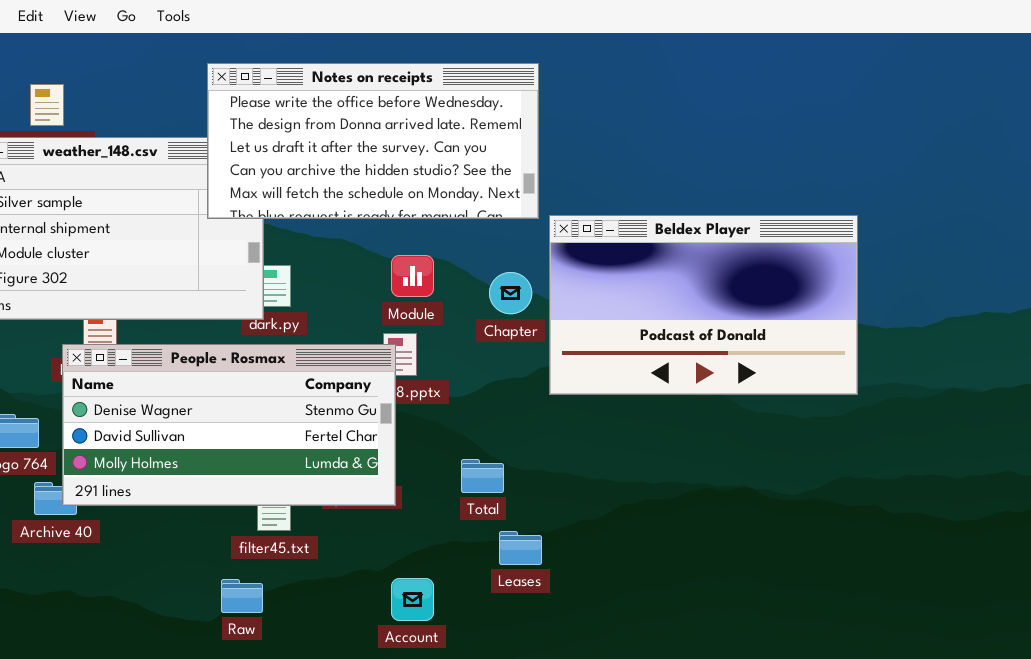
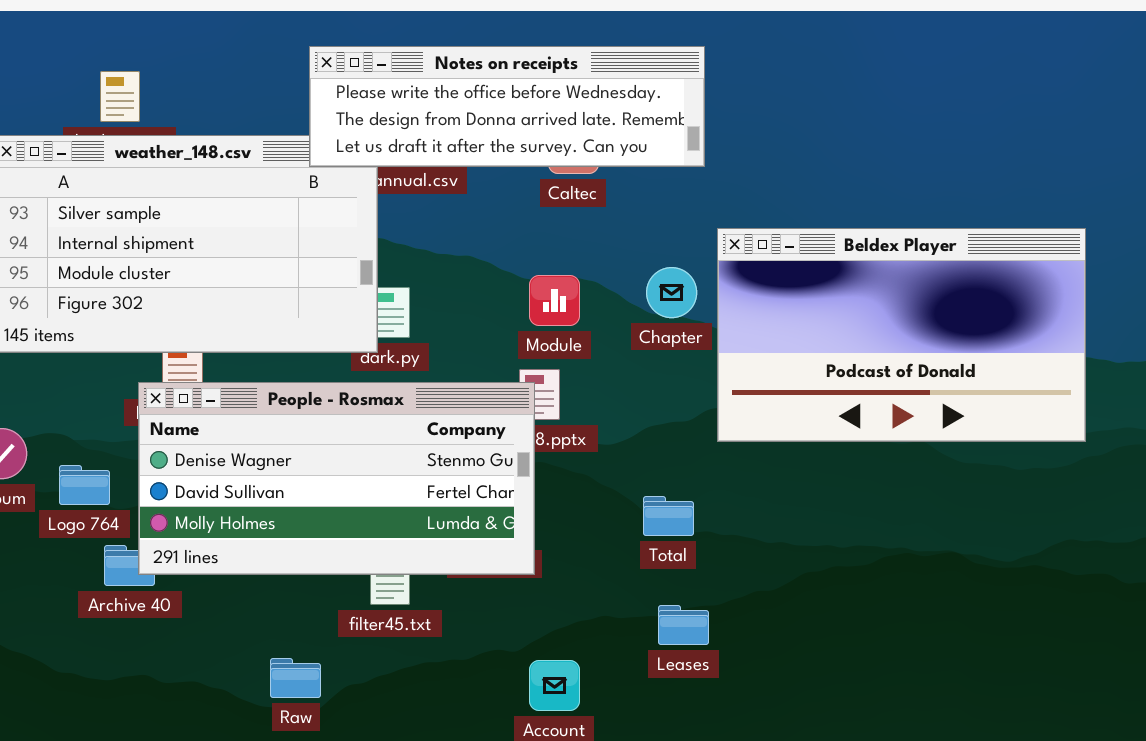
Notes on receipts: [207,63,539,219] -> [309,46,705,167], resized
Chapter: [489,272,532,314] -> [646,267,697,318], moved
Total: [461,459,504,493] -> [643,496,694,536], moved
Raw: [221,579,263,613] -> [270,658,321,698], moved

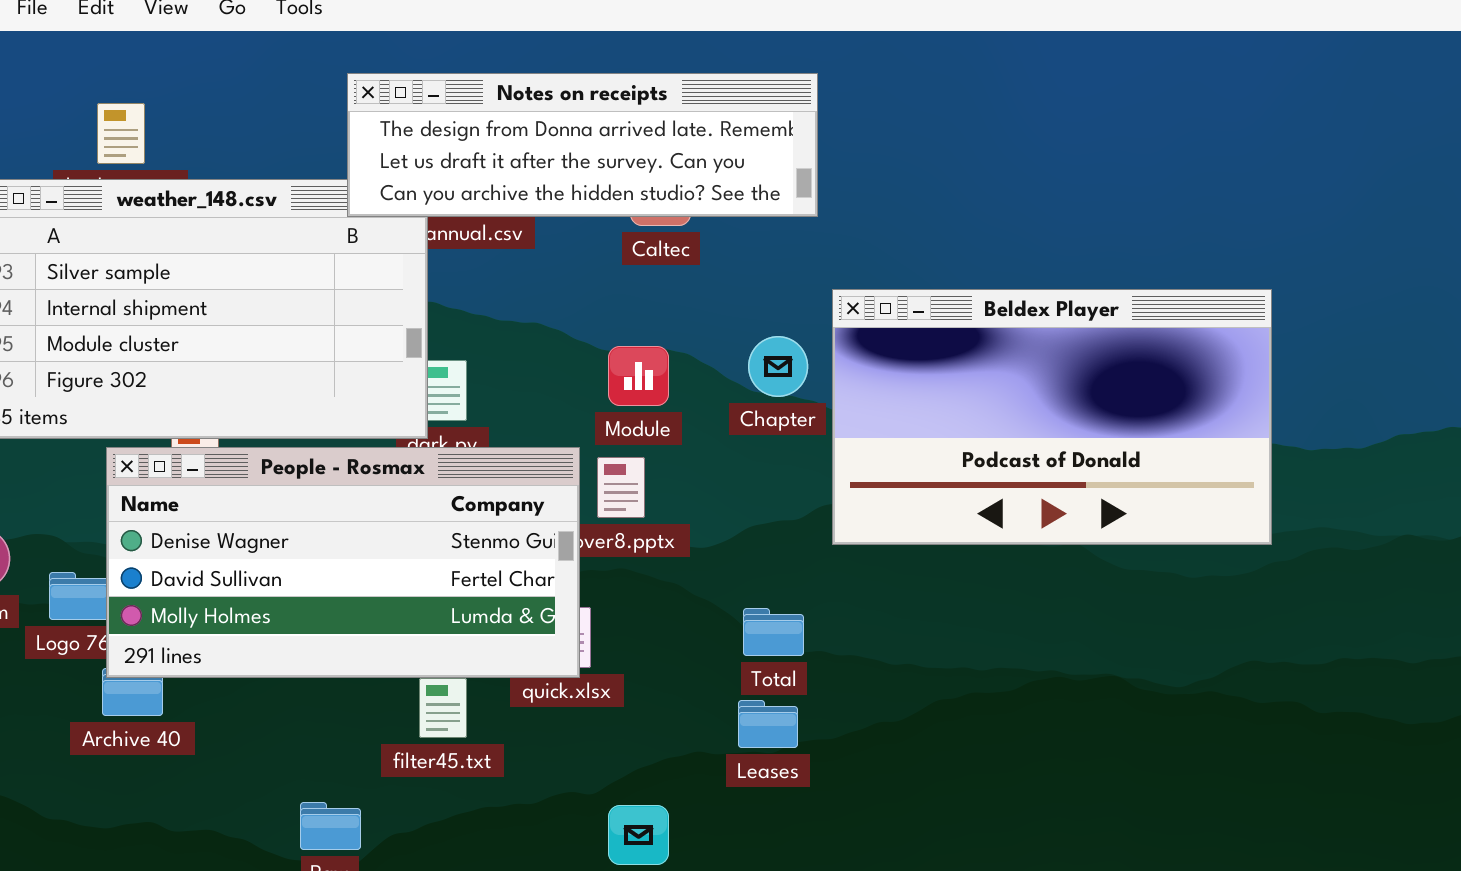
Notes on receipts: [309,46,705,167] -> [347,73,818,217], scrolled down 1 row
People - Rosmax: [138,382,535,575] -> [106,447,580,678], moved
Leases: [658,605,709,645] -> [738,700,798,748], moved

